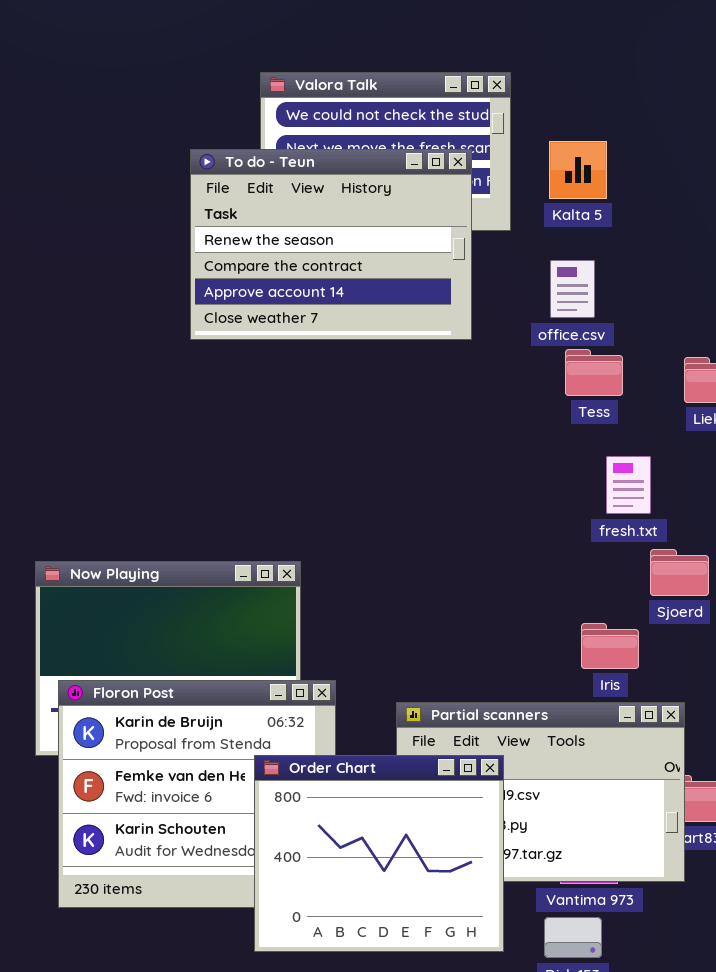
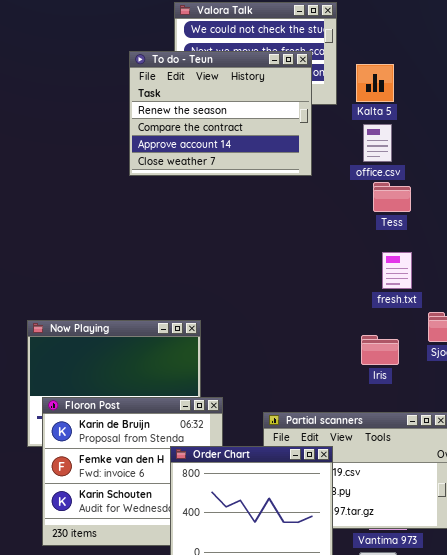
Kalta 5: [549,141,607,199] -> [356,64,394,102], moved
fresh.txt: [606,456,651,514] -> [382,252,412,289], moved
Iris: [581,623,639,669] -> [361,335,399,365], moved

